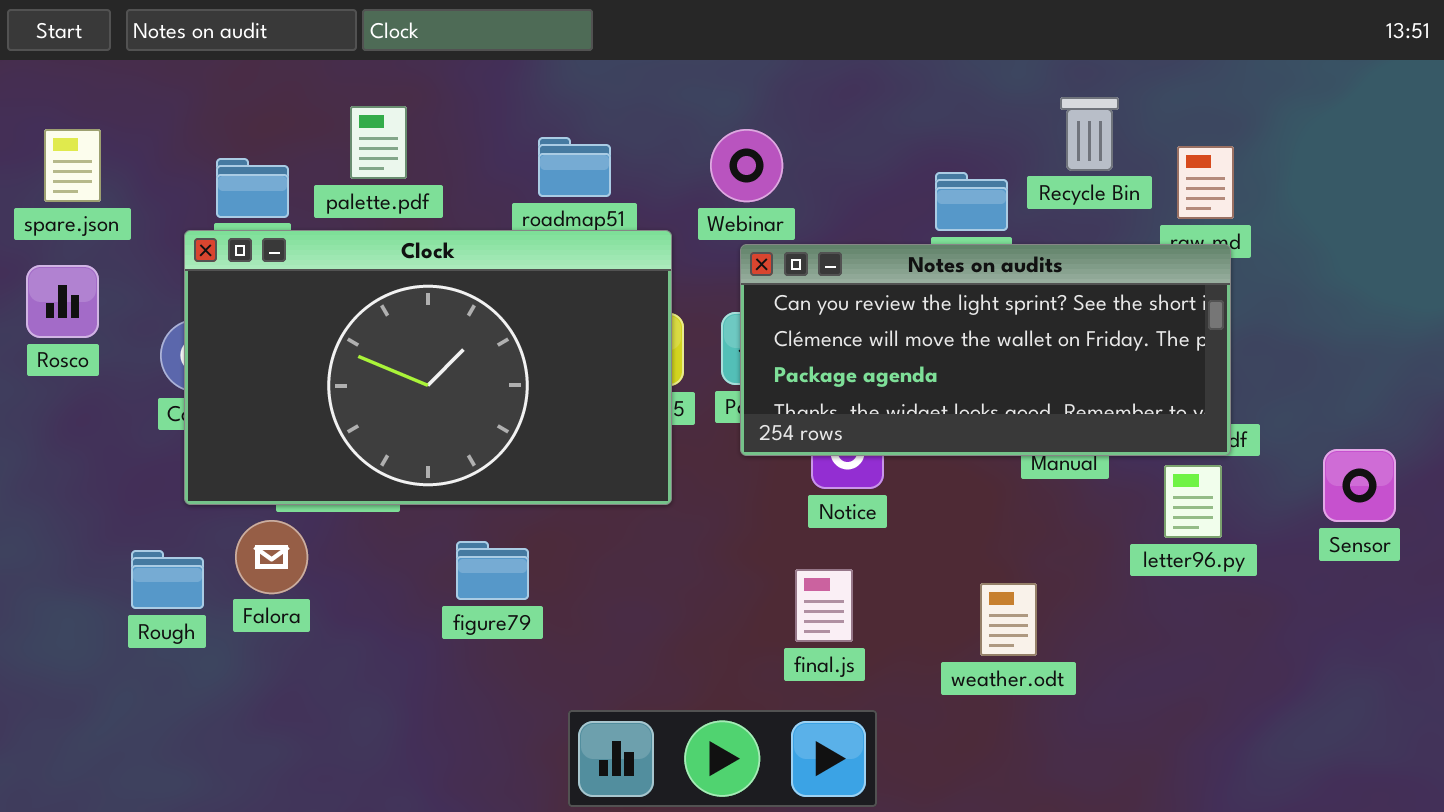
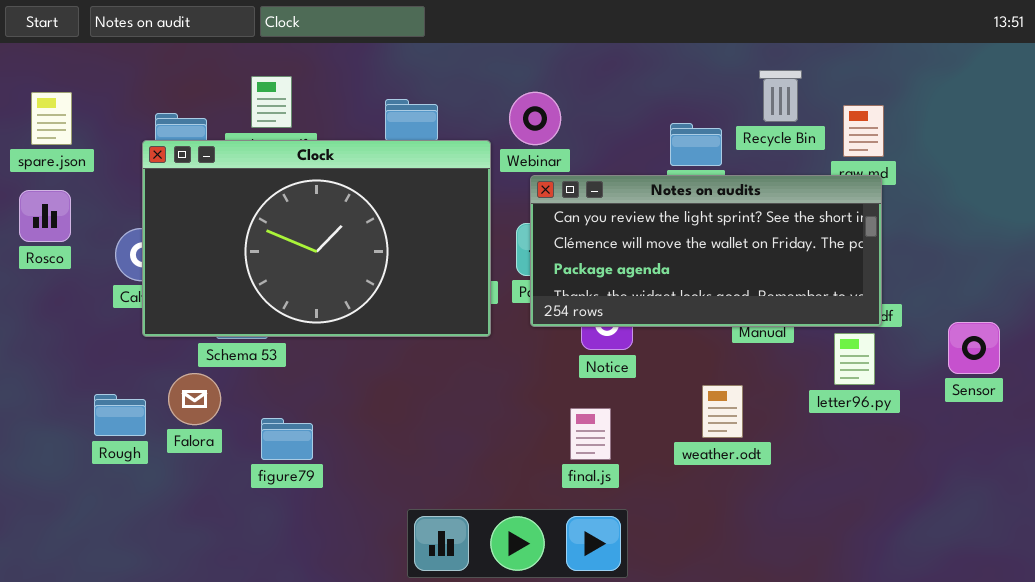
Clock: [184,230,672,505] -> [142,140,491,337], moved
figure79: [456,541,529,600] -> [261,418,313,460], moved
weather.odt: [980,583,1037,656] -> [702,385,743,438], moved

